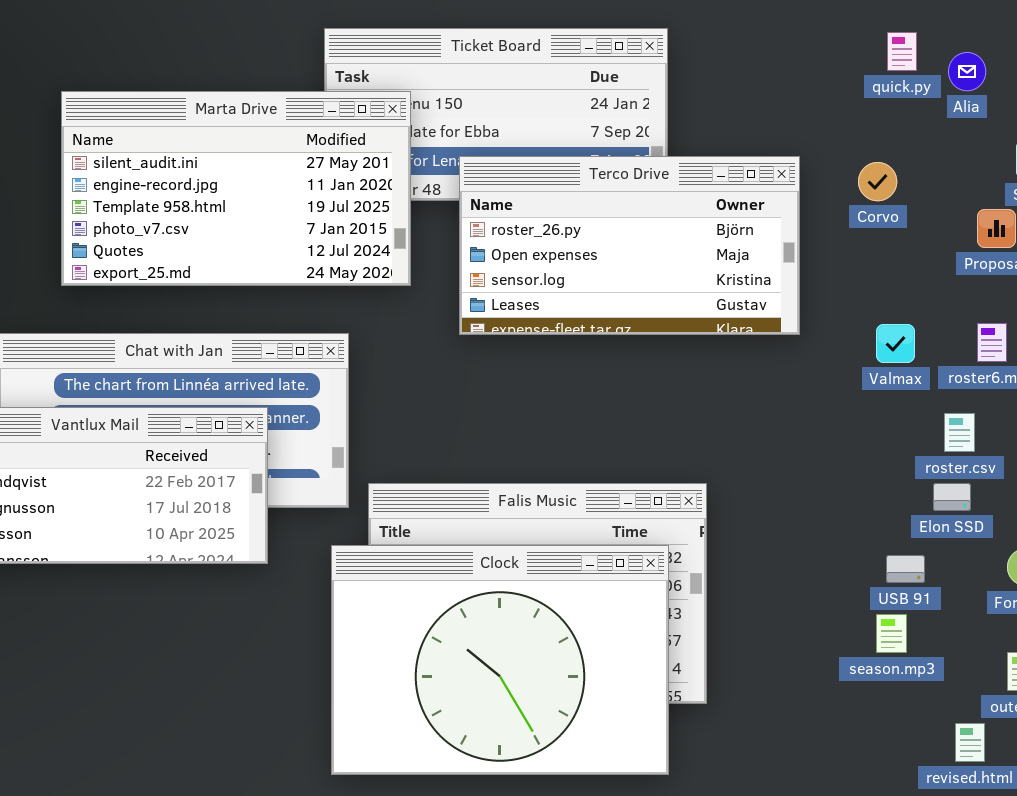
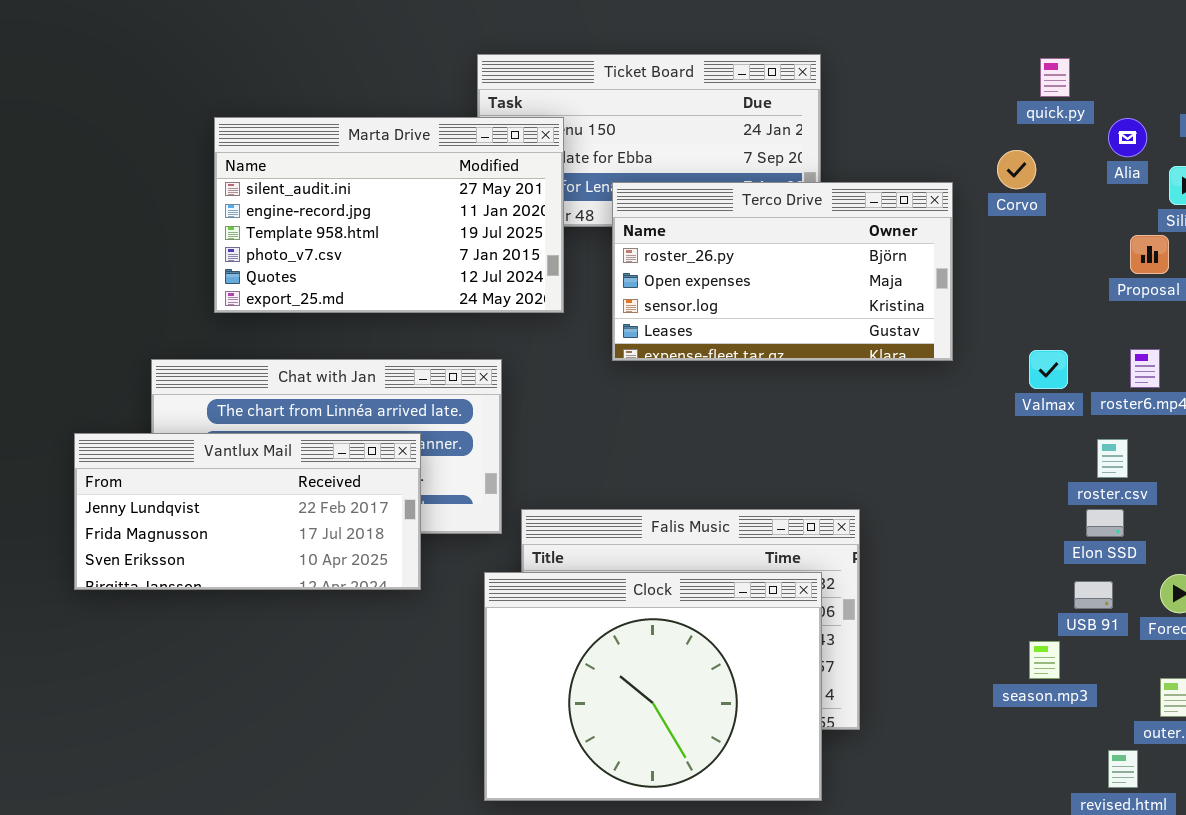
Alia: [948,52,986,91] -> [1108,118,1147,157], moved
Corvo: [858,162,897,201] -> [997,150,1036,189], moved
USB 91: [886,555,925,583] -> [1074,581,1113,609], moved

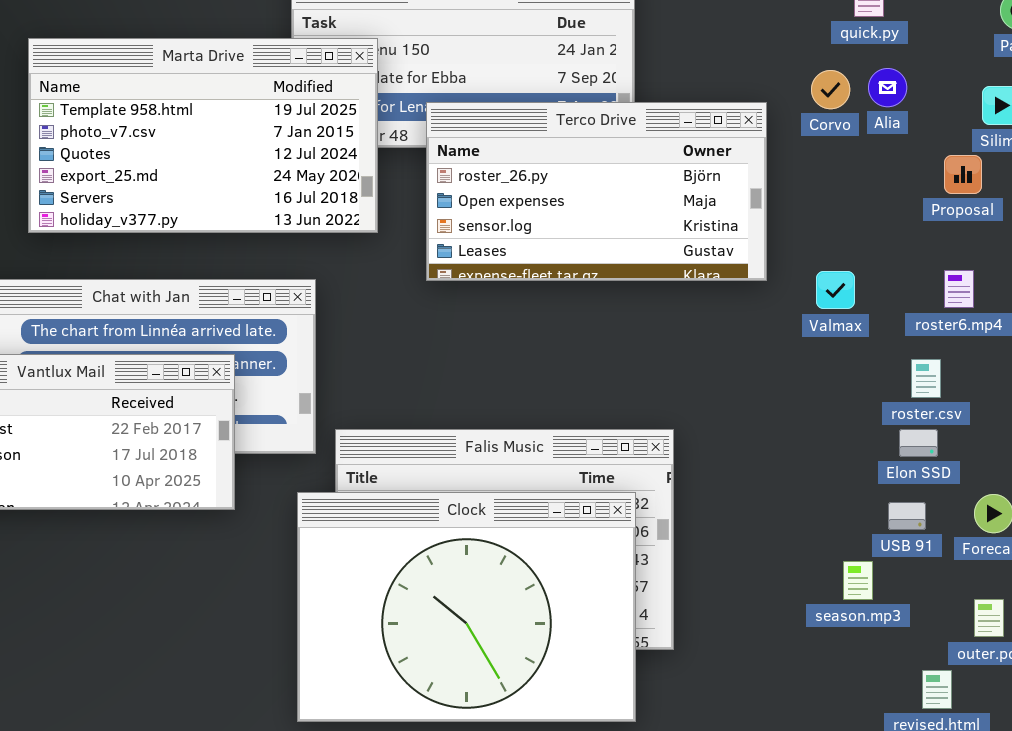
Marta Drive: [214,117,564,313] -> [28,38,378,233], scrolled down 2 rows
Alia: [1108,118,1147,157] -> [868,68,907,107], moved
Valmax: [1029,350,1068,389] -> [816,271,855,309], moved

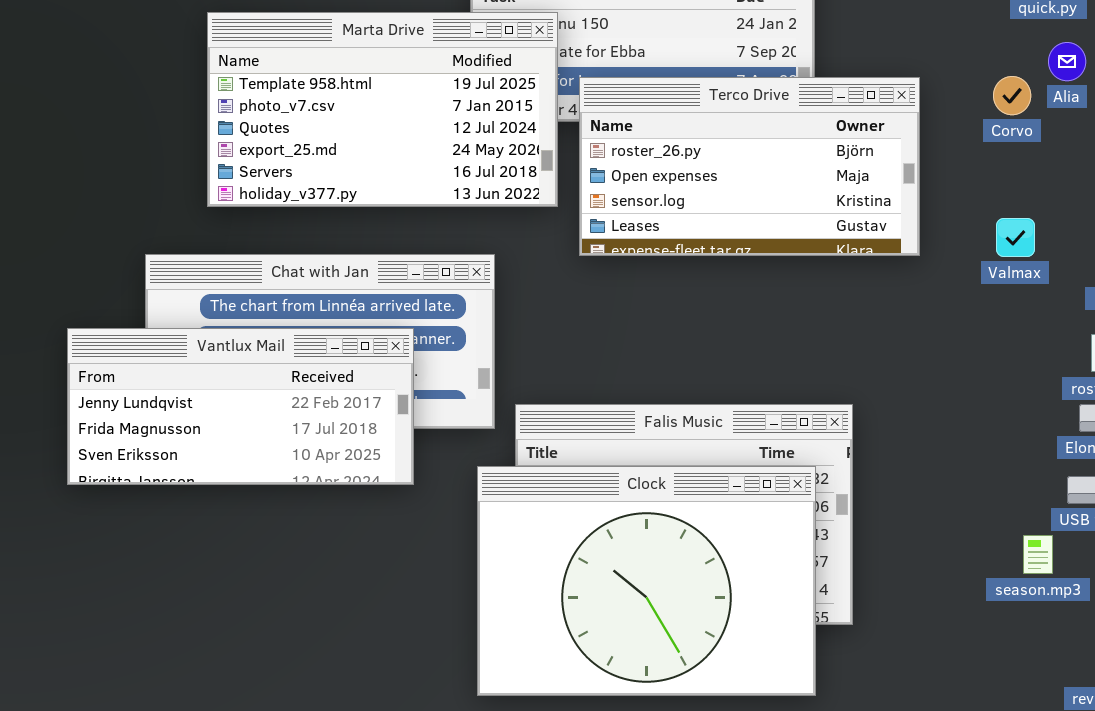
Corvo: [811,70,850,109] -> [993,76,1031,115], moved
Terco Drive: [426,102,767,281] -> [579,77,920,256], moved
Valmax: [816,271,855,309] -> [996,218,1035,257], moved

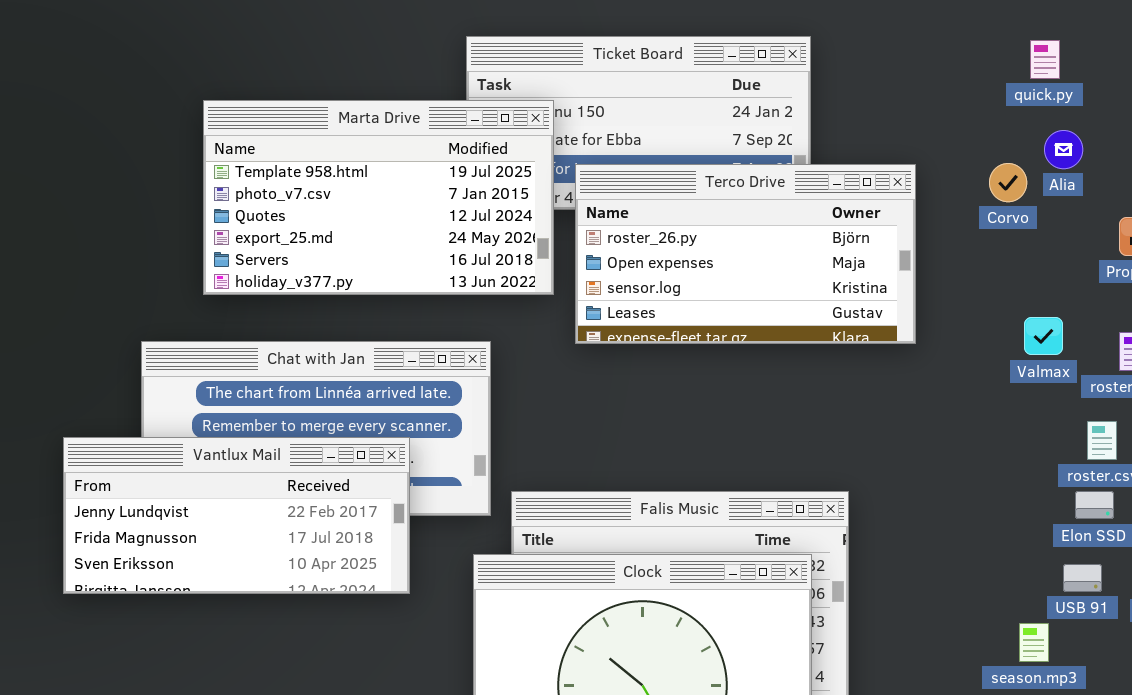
Valmax: [996,218,1035,257] -> [1024,317,1063,355], moved
Vantlux Mail: [67,328,414,485] -> [63,437,410,594], moved

